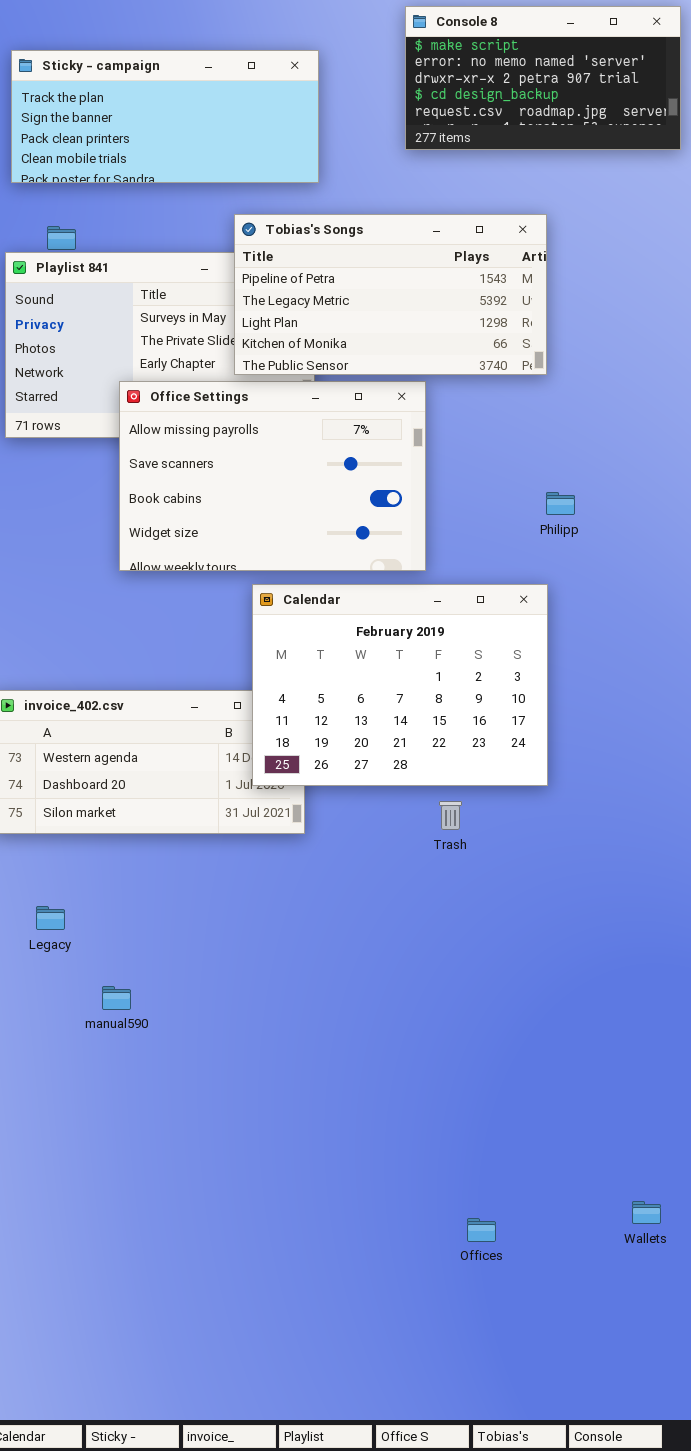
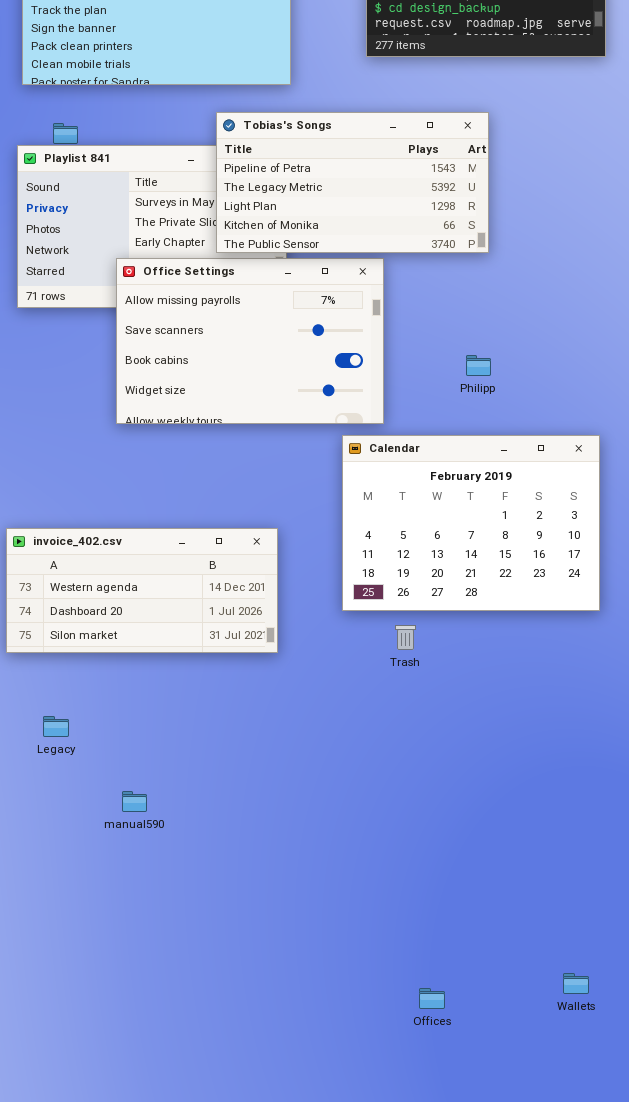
Philipp: [546,492,575,515] -> [466,355,491,376], moved
Calendar: [252,584,548,786] -> [342,435,600,611], moved
manual590: [102,986,131,1010] -> [122,791,147,812], moved

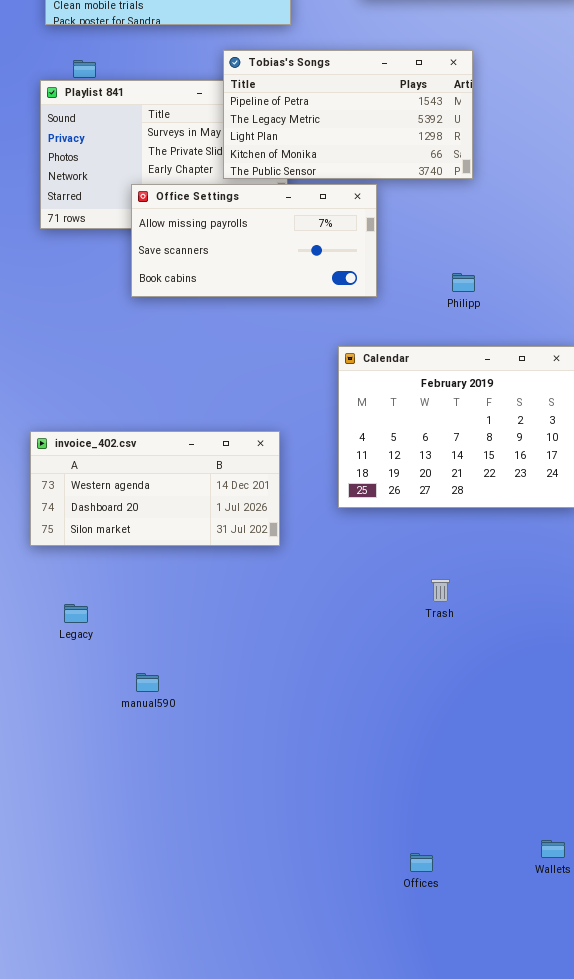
Office Settings: [116,258,384,424] -> [131,184,377,297], resized
Trash: [395,625,416,650] -> [431,579,450,602], moved

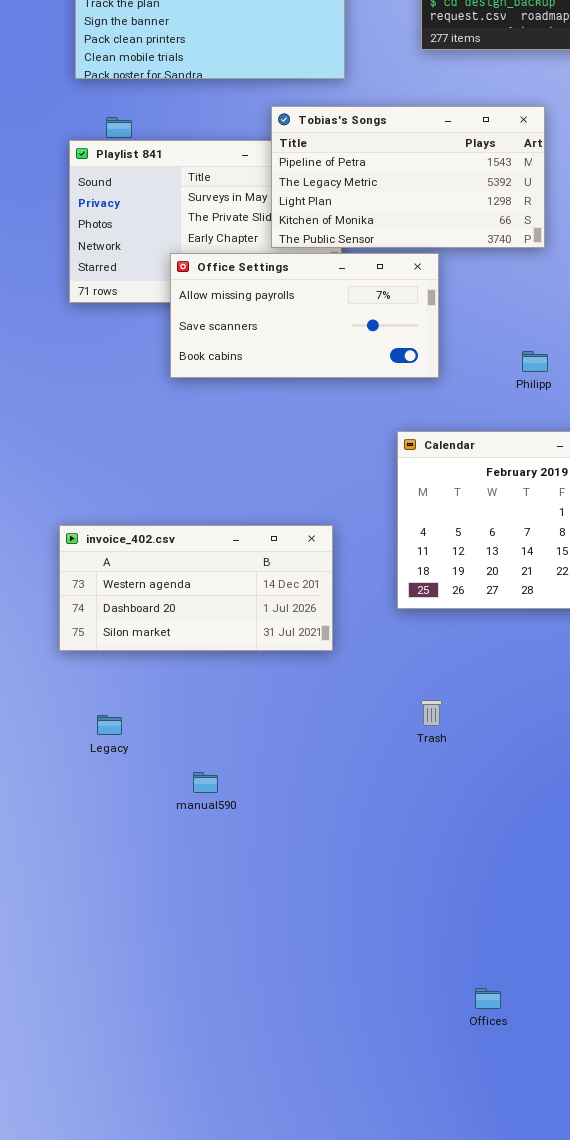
Trash: [431,579,450,602] -> [421,700,442,726], moved
manual590: [136,673,159,692] -> [193,772,218,793], moved

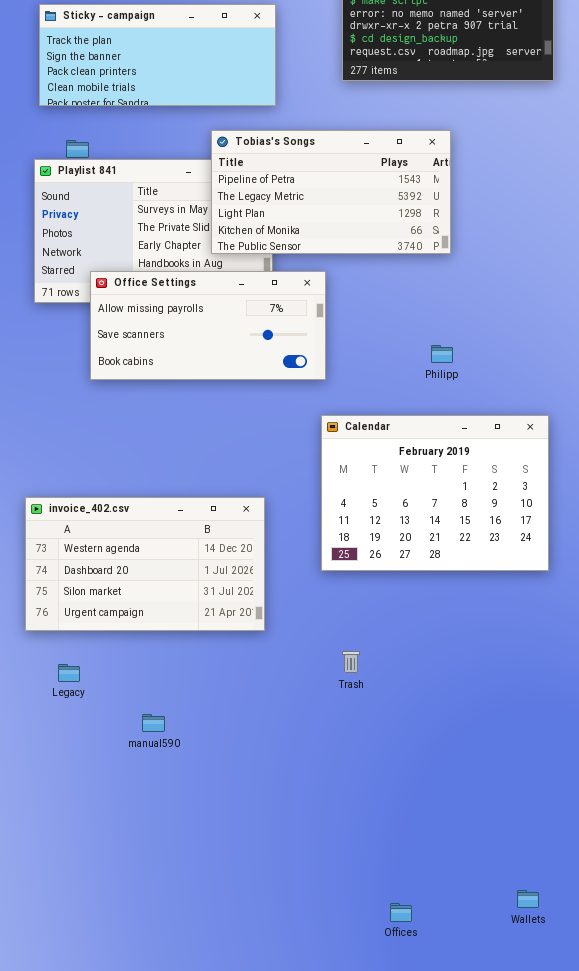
Office Settings: [170,253,439,378] -> [90,271,326,380], moved
invoice_402.csv: [59,525,333,651] -> [25,497,265,631], resized

